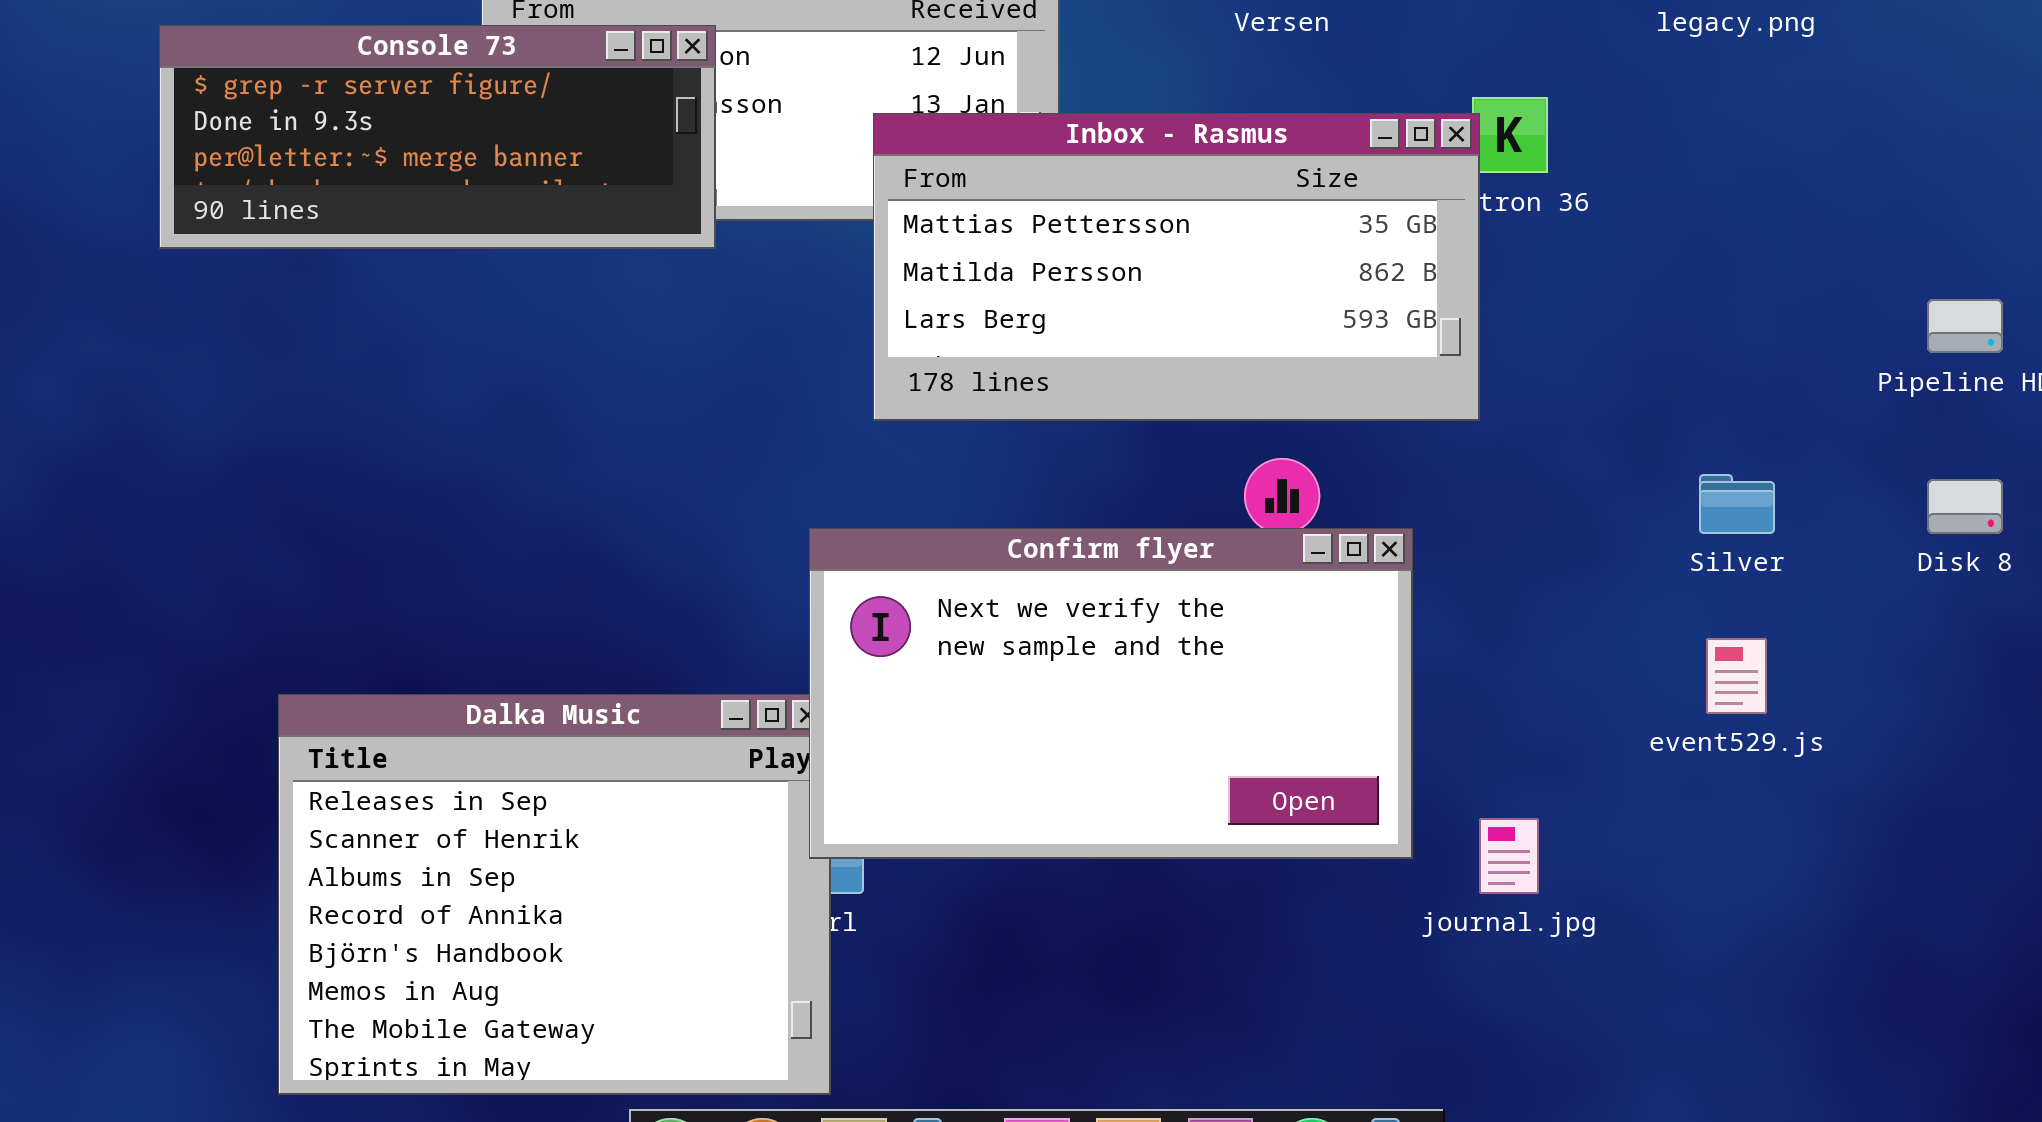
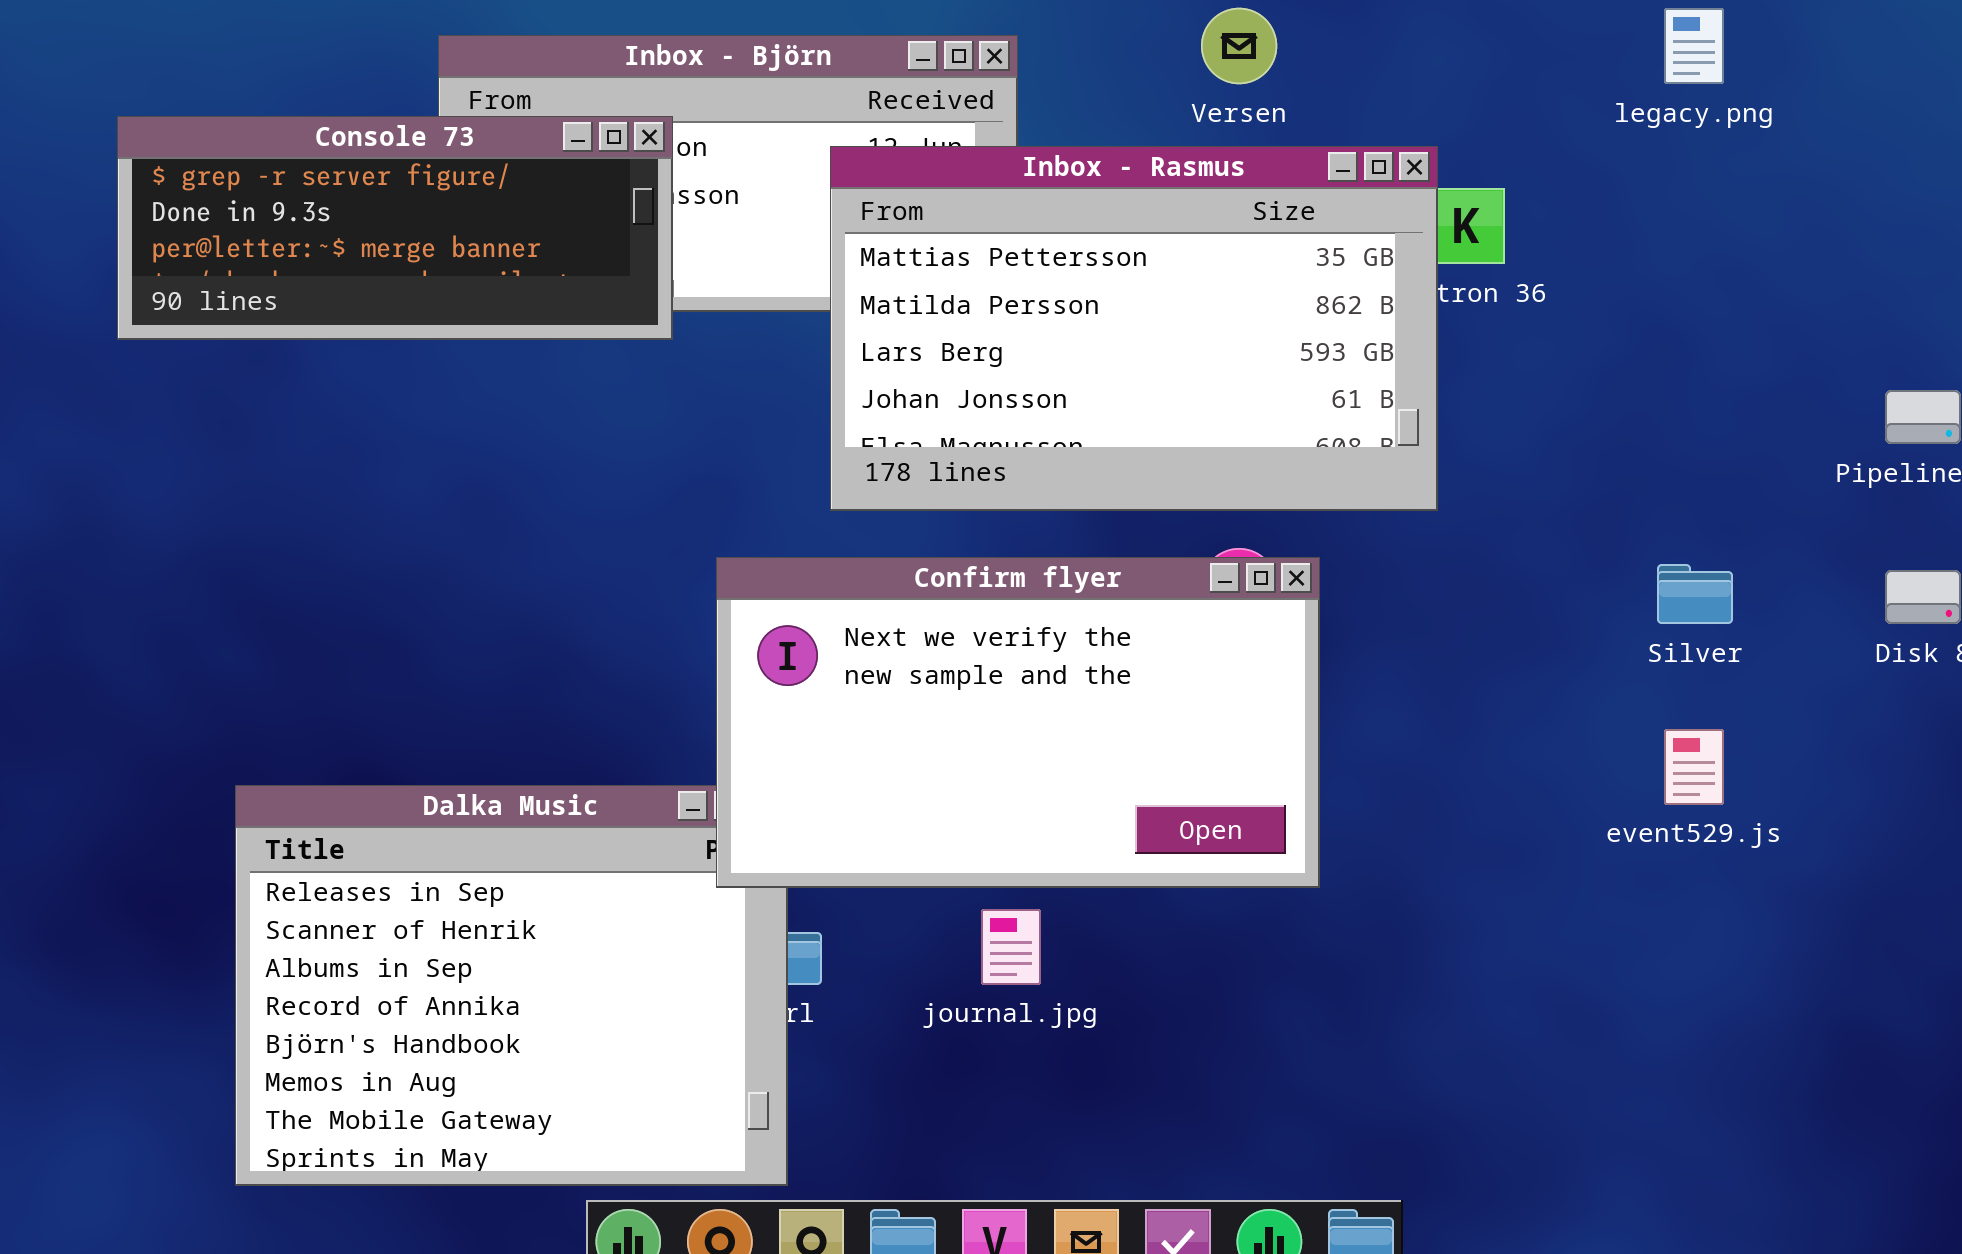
Inbox - Rasmus: [873,113,1480,421] -> [830,146,1438,511], resized
Confirm flyer: [809,528,1413,859] -> [716,557,1320,888], moved
journal.jpg: [1479,818,1539,894] -> [981,909,1041,985], moved

